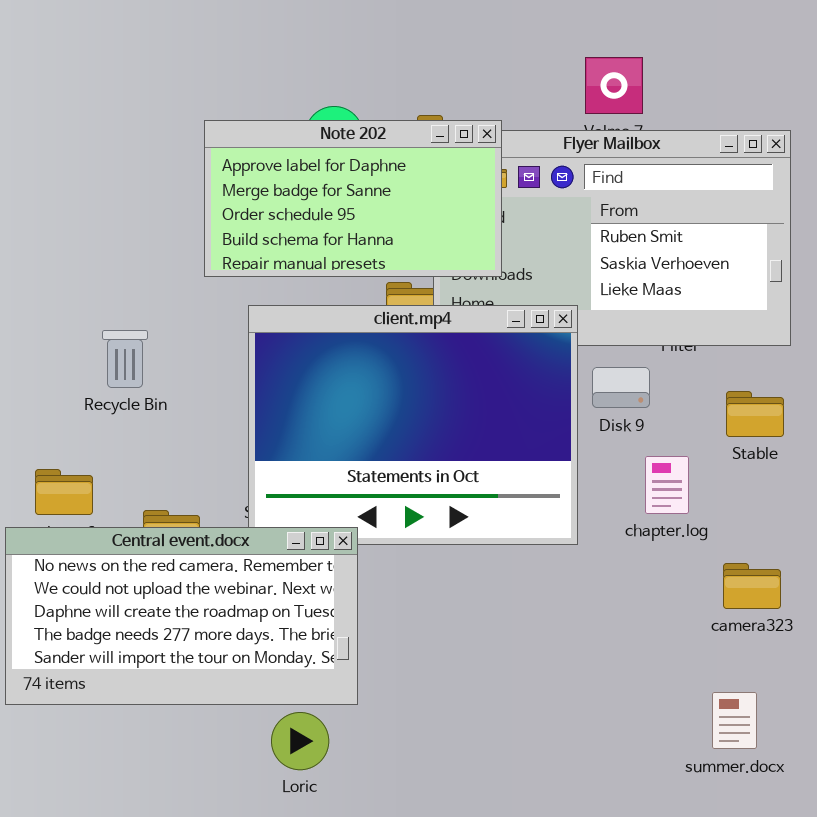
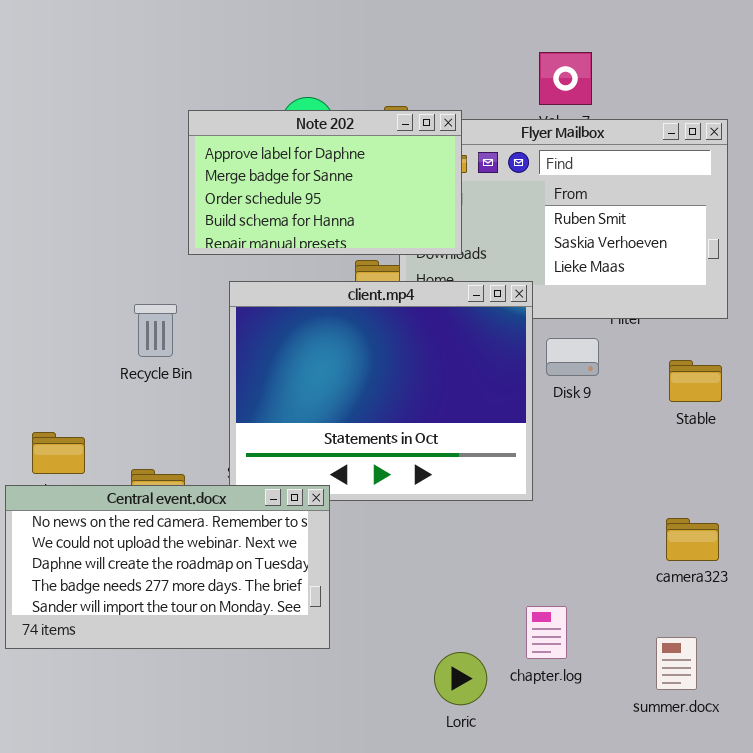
Recycle Bin: [102,330,148,388] -> [134,304,177,357], moved
chapter.log: [645,456,689,514] -> [526,606,567,659], moved
Loric: [271,712,329,770] -> [434,652,487,705], moved

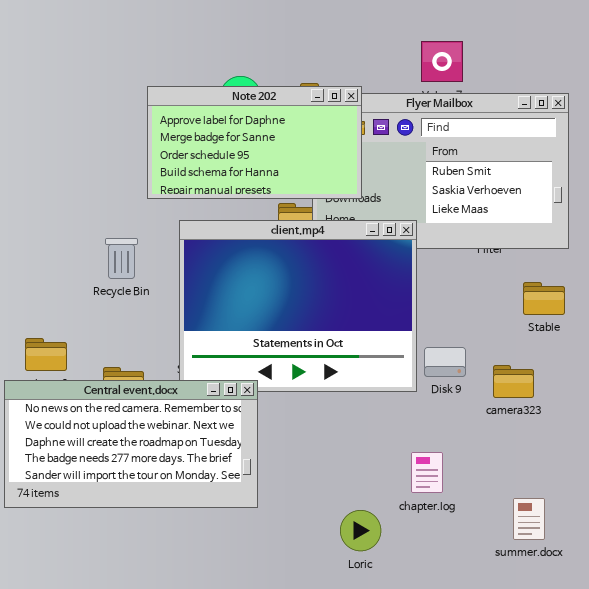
Disk 9: [546,338,599,376] -> [424,347,466,377], moved
camera323: [666,518,719,561] -> [493,365,534,398], moved
chapter.log: [526,606,567,659] -> [411,452,443,493], moved

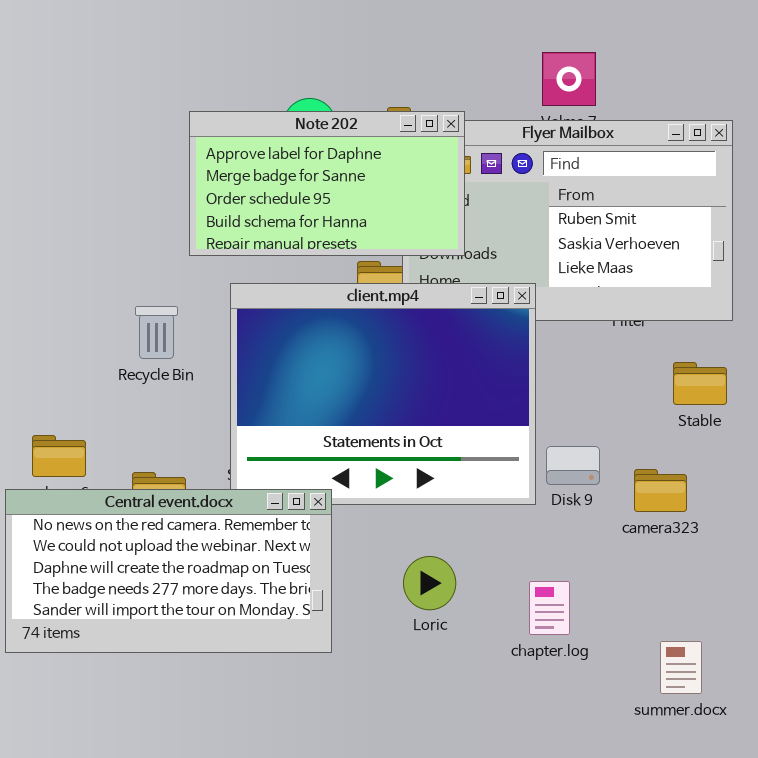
Loric: [340,510,381,551] -> [403,556,456,610], moved

